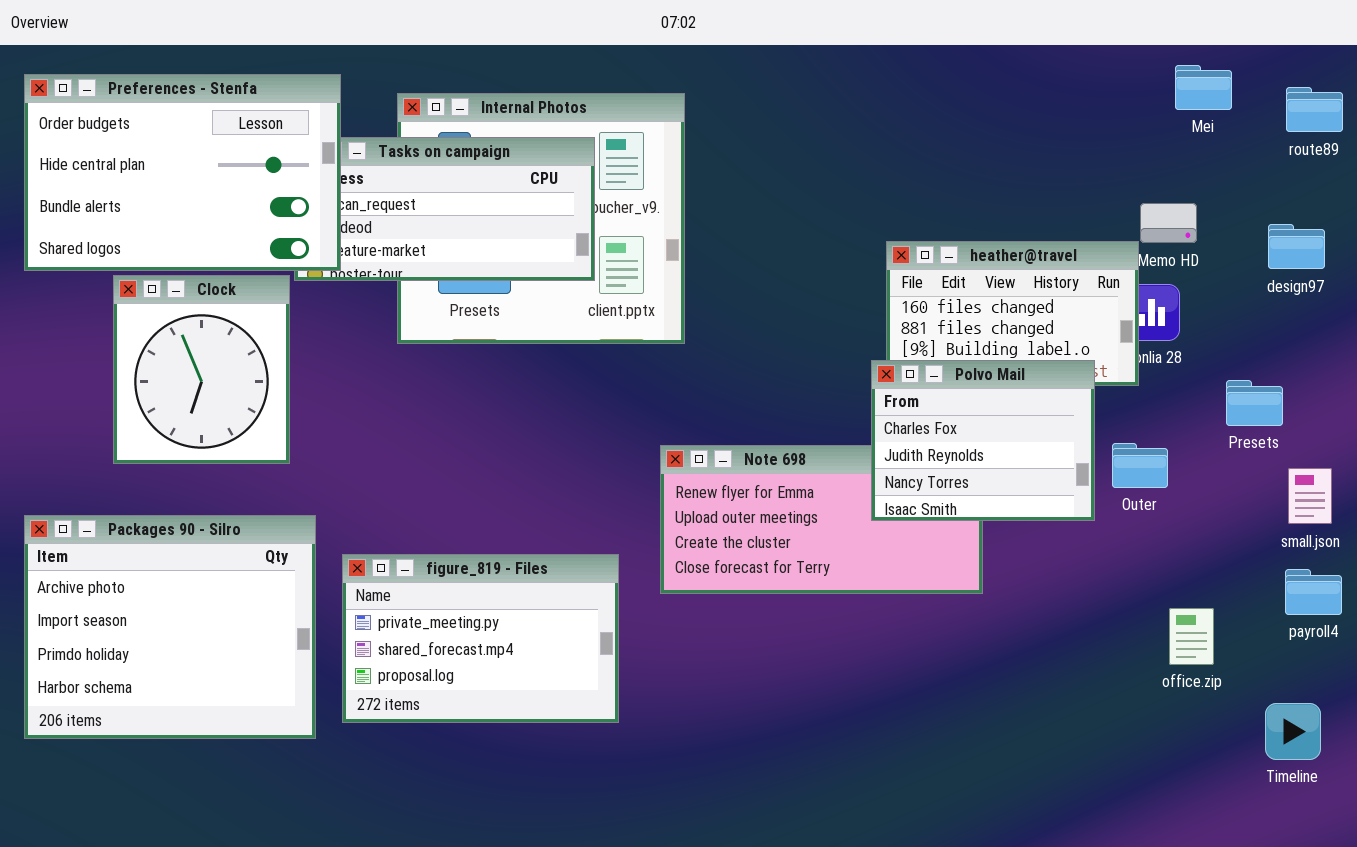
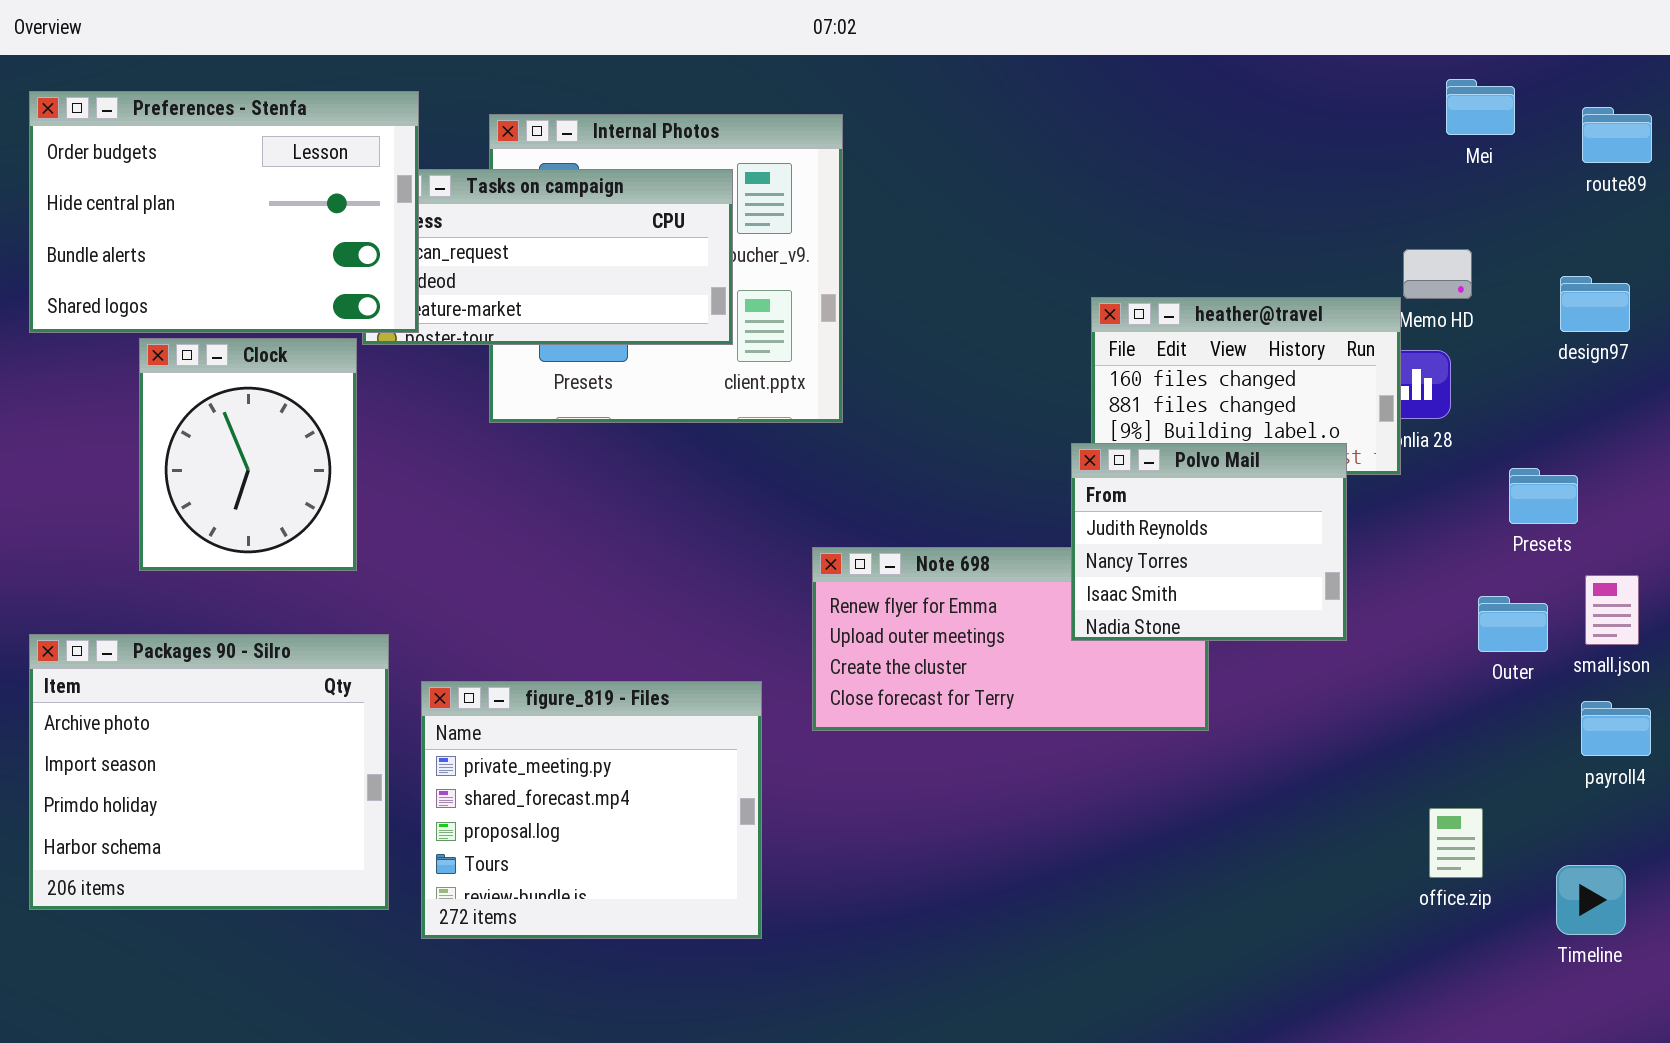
Polvo Mail: [871,360,1095,521] -> [1071,443,1347,641], scrolled down 1 row
Outer: [1112,443,1168,488] -> [1478,596,1548,652], moved
figure_819 - Files: [342,554,619,723] -> [421,681,762,939], resized
office.zip: [1169,608,1214,665] -> [1429,808,1483,878], moved

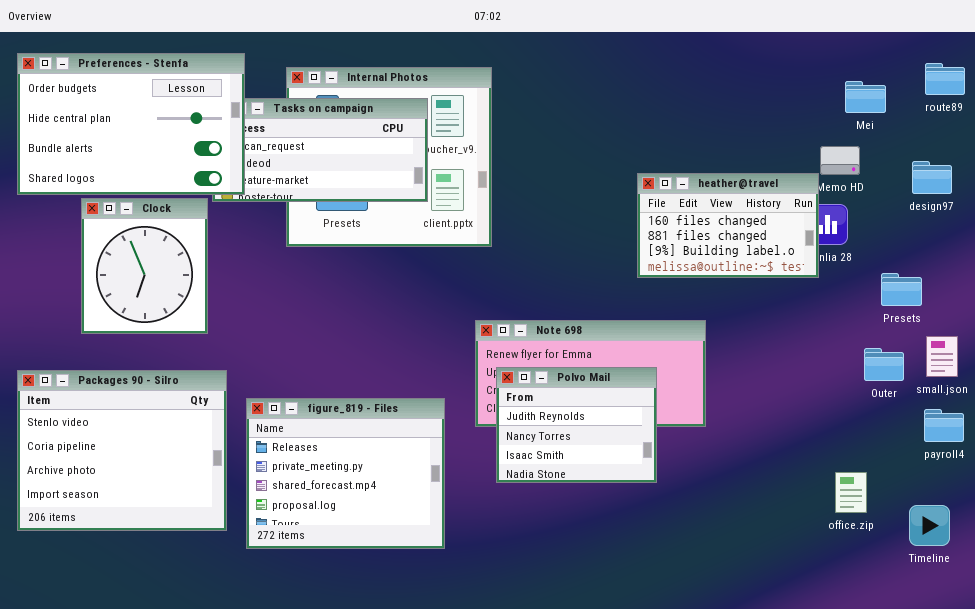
Mei: [1446,79,1515,135] -> [845,81,886,113], moved
Polvo Mail: [1071,443,1347,641] -> [496,367,657,483], moved
Packages 90 - Silro: [29,634,389,910] -> [17,370,227,531], scrolled up 2 rows
figure_819 - Files: [421,681,762,939] -> [246,398,445,549], scrolled up 1 row

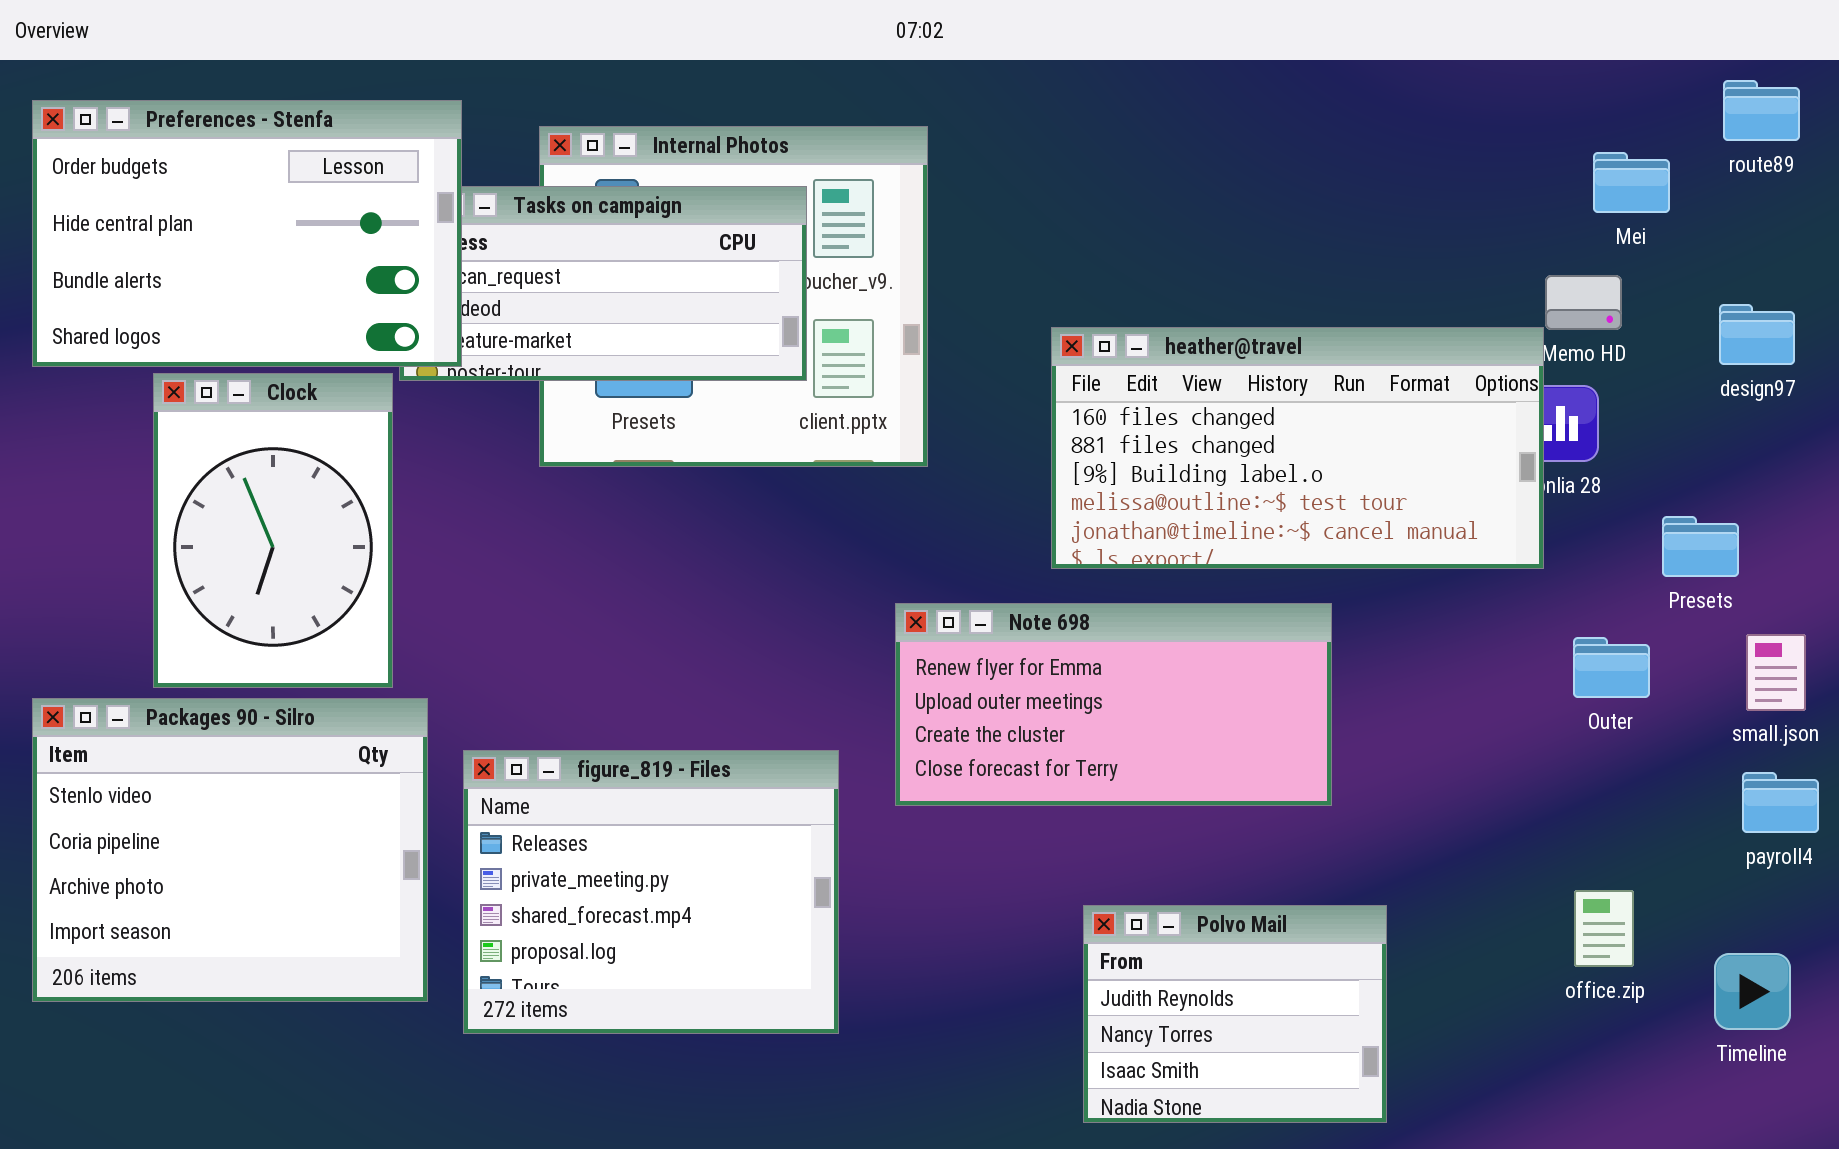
route89: [925,63,965,95] -> [1723,80,1800,141], moved
heather@travel: [637,173,819,278] -> [1051,327,1544,569], resized
Clock: [81,198,208,334] -> [153,373,393,688], resized
Outer: [864,348,904,381] -> [1573,637,1650,698], moved
Polvo Mail: [496,367,657,483] -> [1083,905,1387,1123], moved

